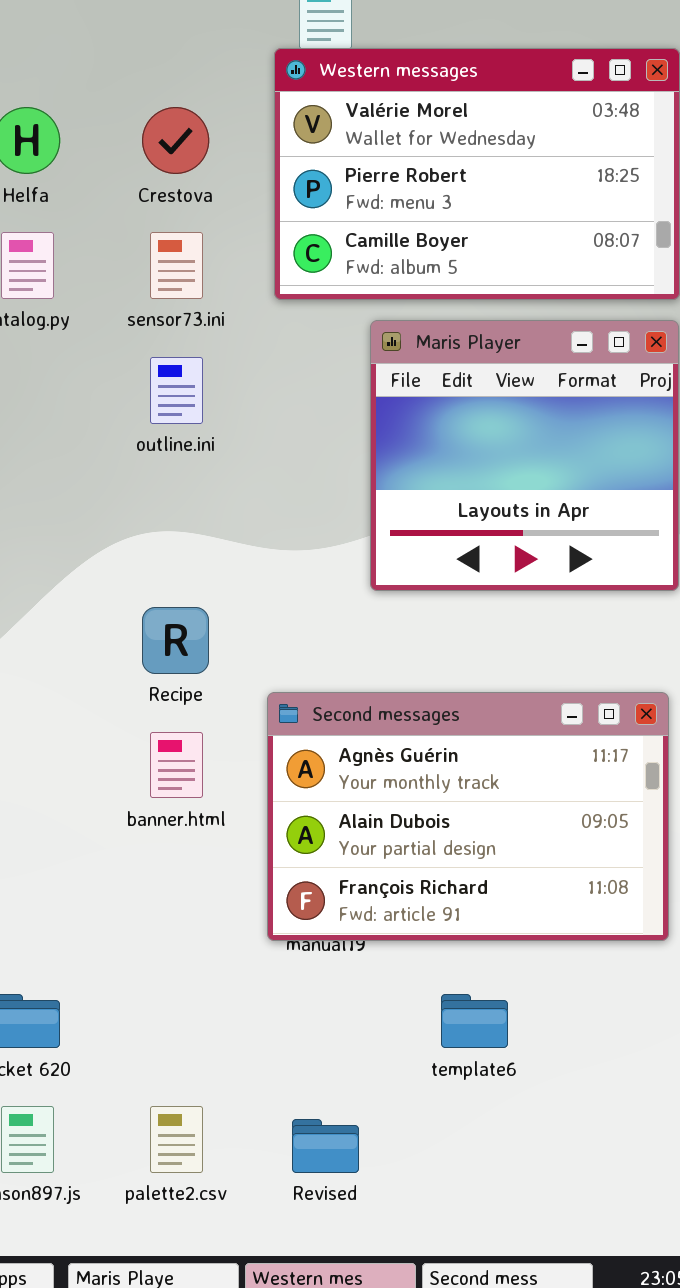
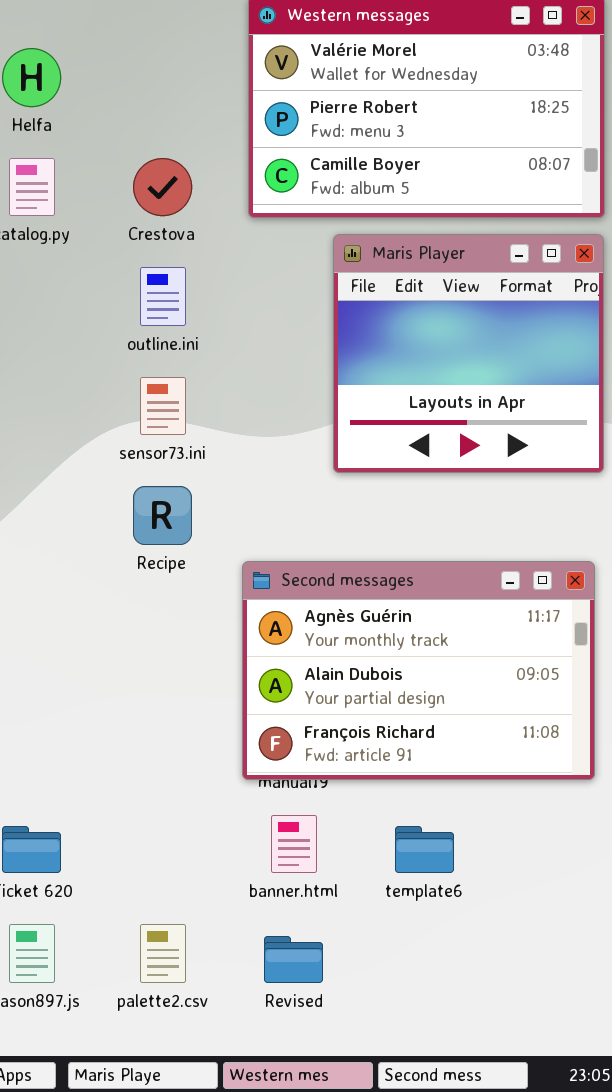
Crestova: [142,107,209,174] -> [133,158,192,216], moved
sensor73.ini: [150,232,203,299] -> [140,377,186,435], moved
banner.html: [150,732,203,798] -> [271,815,317,873], moved

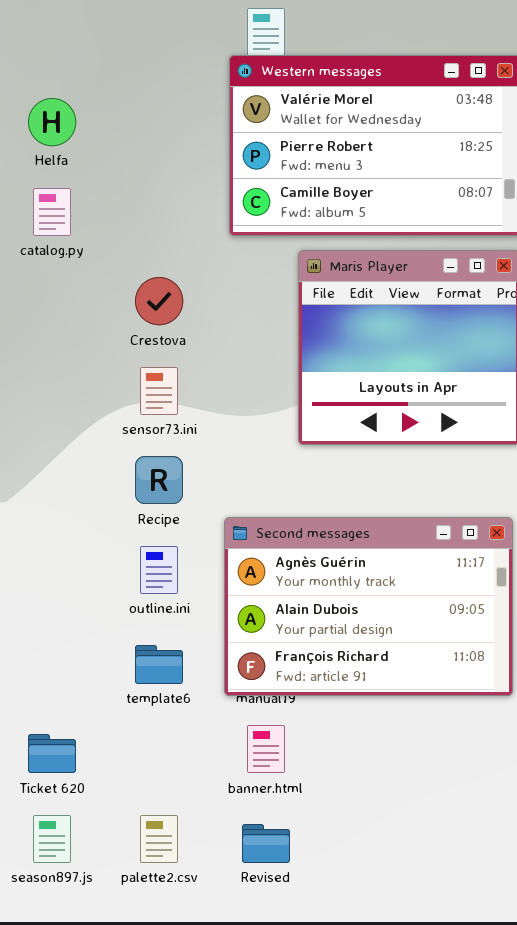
Crestova: [133,158,192,216] -> [135,277,183,325], moved
outline.ini: [140,267,186,326] -> [140,546,178,594], moved
template6: [395,826,454,873] -> [135,645,183,684], moved

